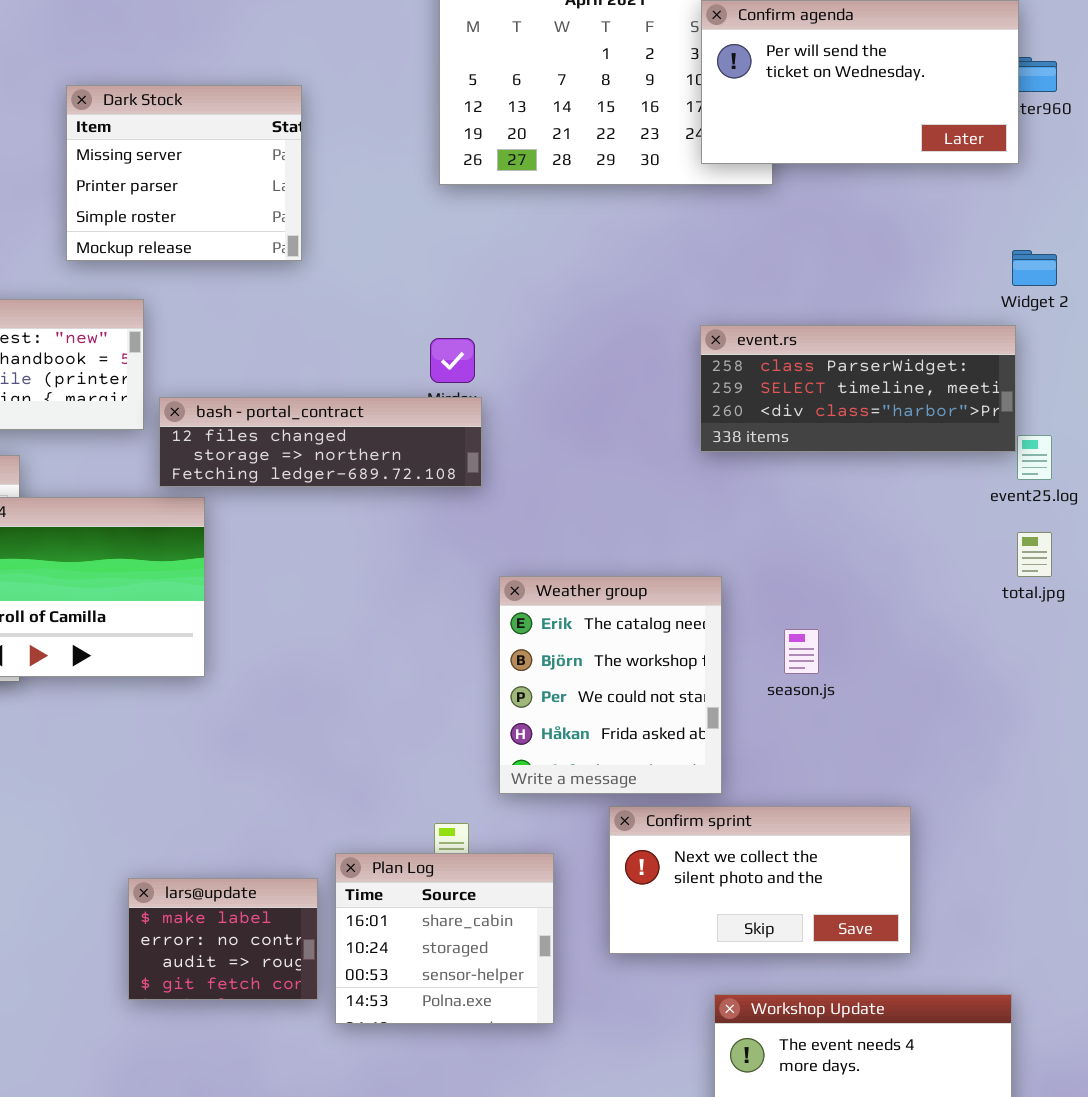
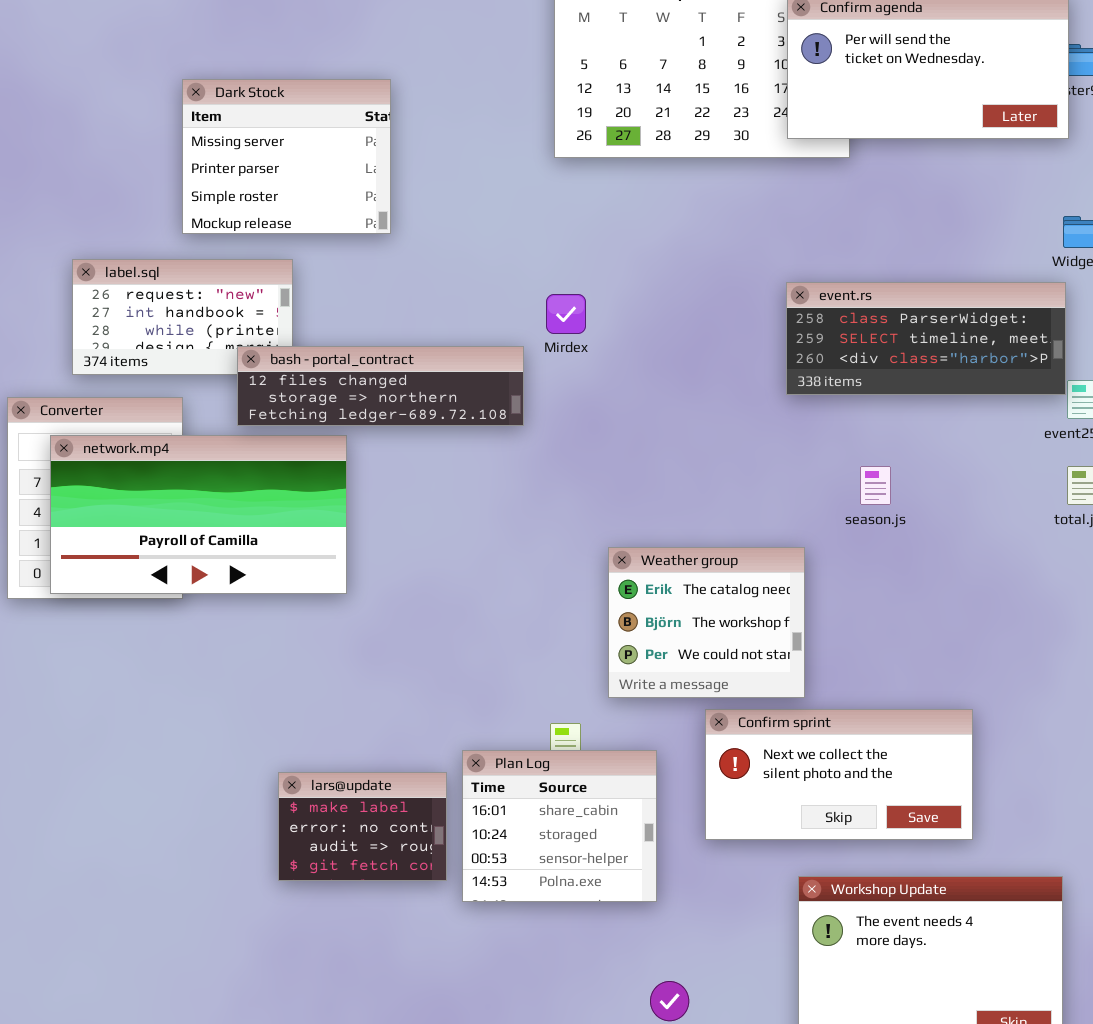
Dark Stock: [66,85,302,261] -> [182,79,391,234], moved
bash - portal_contract: [159,397,482,487] -> [237,346,524,426], moved
Weather group: [499,576,722,794] -> [608,547,805,698], resized
season.js: [784,629,819,674] -> [860,466,891,505], moved

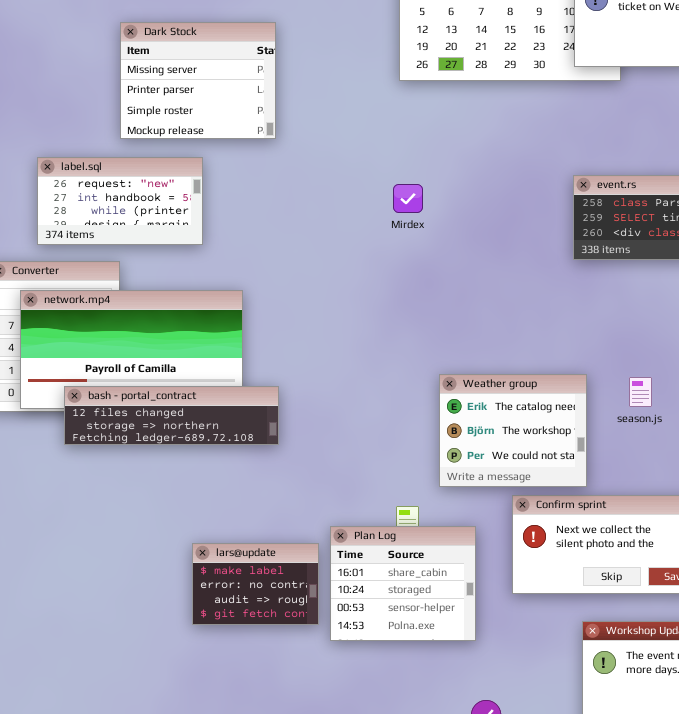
bash - portal_contract: [237,346,524,426] -> [64,386,279,445], moved
season.js: [860,466,891,505] -> [629,377,652,407], moved

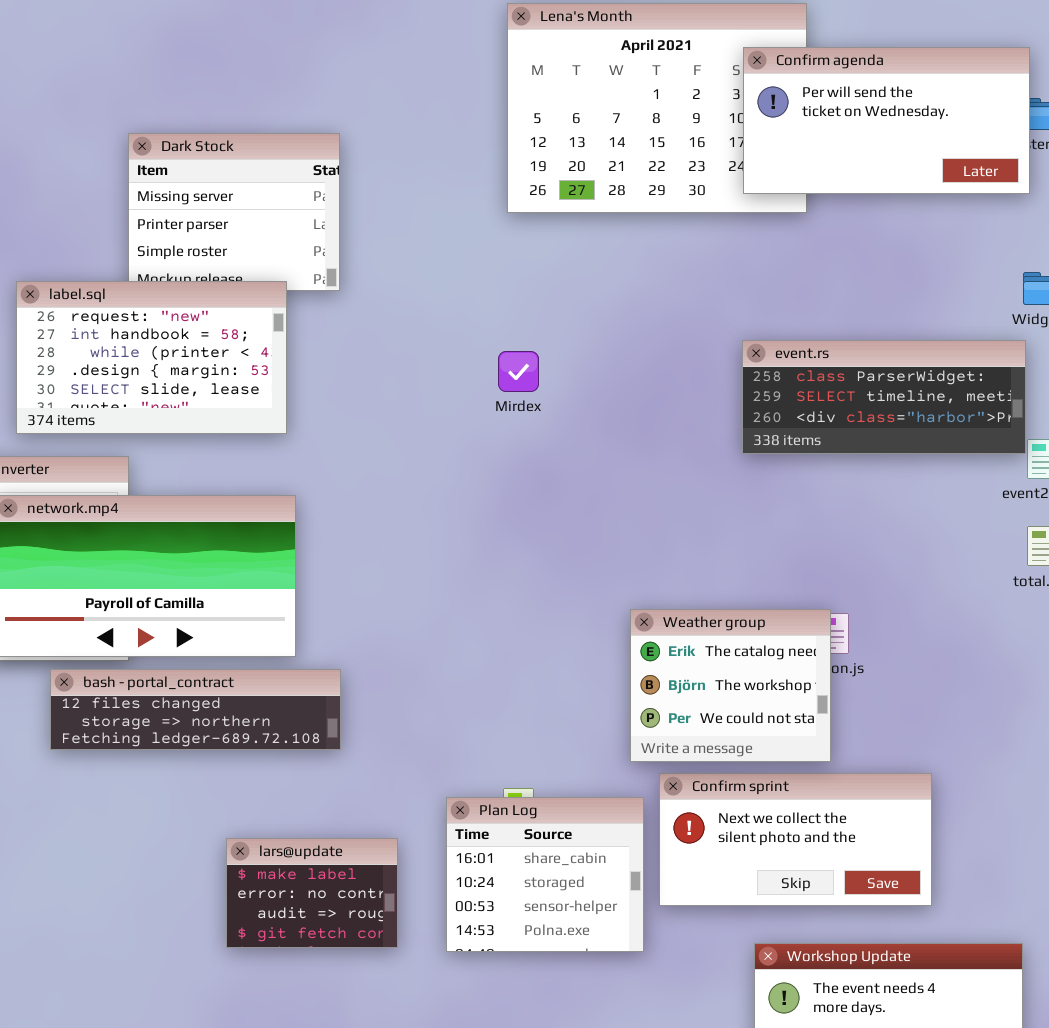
label.sql: [37,157,203,245] -> [16,281,287,434], resized
Weather group: [439,374,587,487] -> [630,609,831,762], moved
bash - portal_contract: [64,386,279,445] -> [50,669,341,750], moved
Plan Log: [330,526,476,641] -> [446,797,644,952], moved

